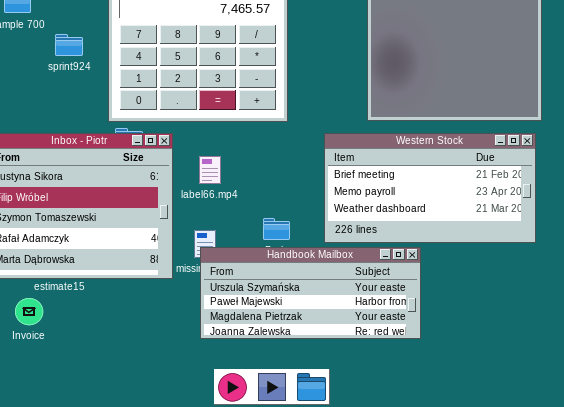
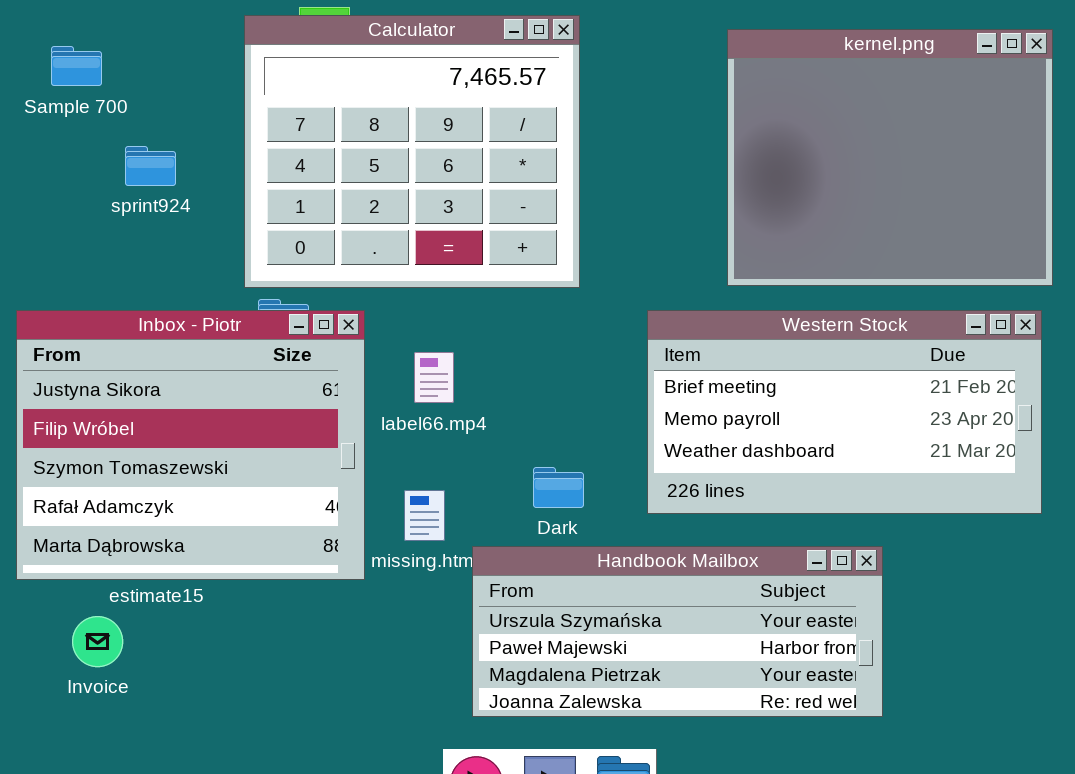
sprint924: [55,34,83,56] -> [125,146,176,186], moved
Handbook Mailbox: [200,247,421,339] -> [472,546,883,717], moved

